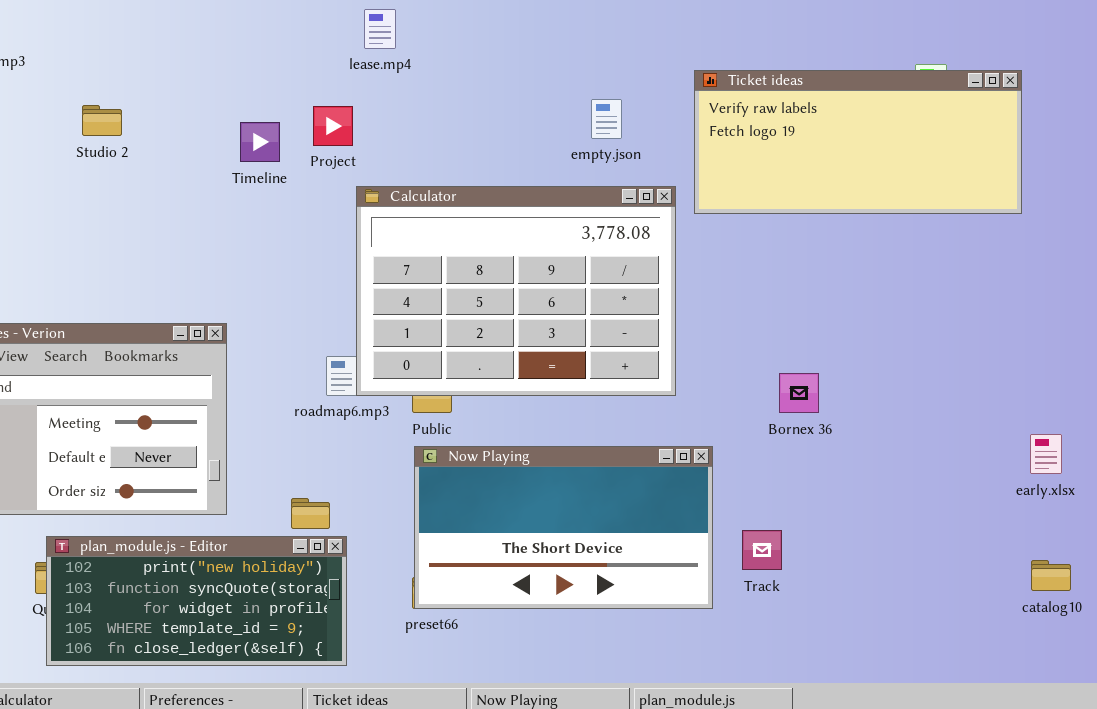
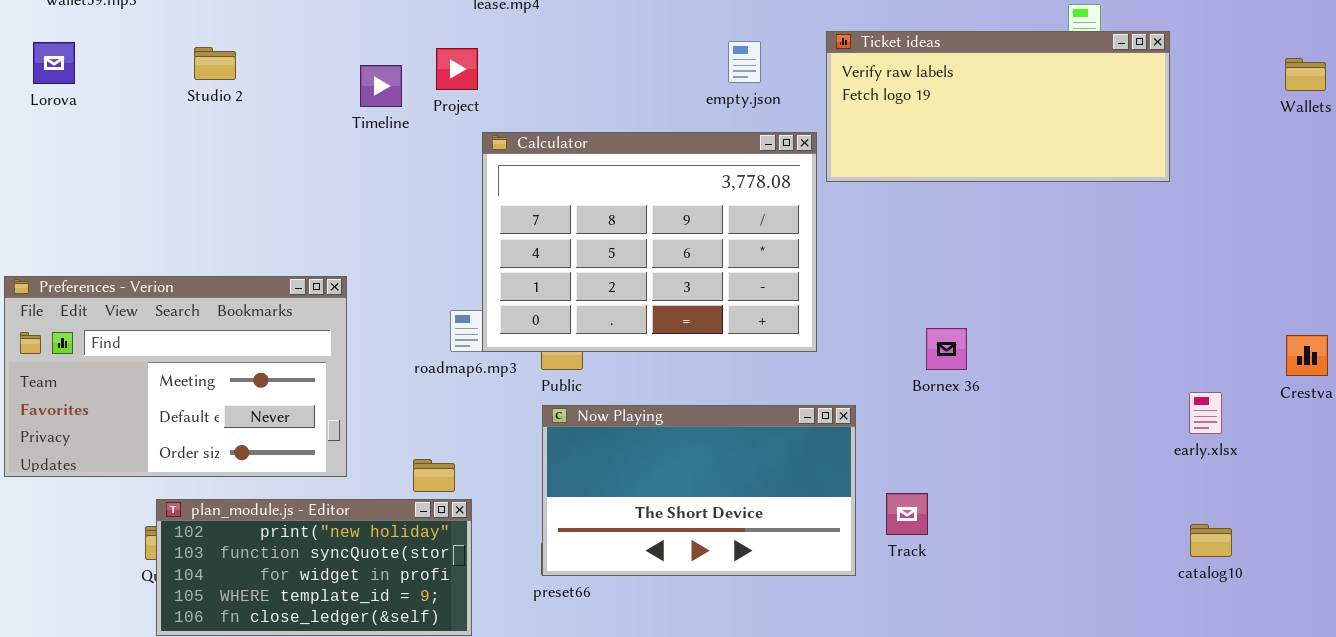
Ticket ideas: [694,70,1022,214] -> [826,31,1170,182], moved

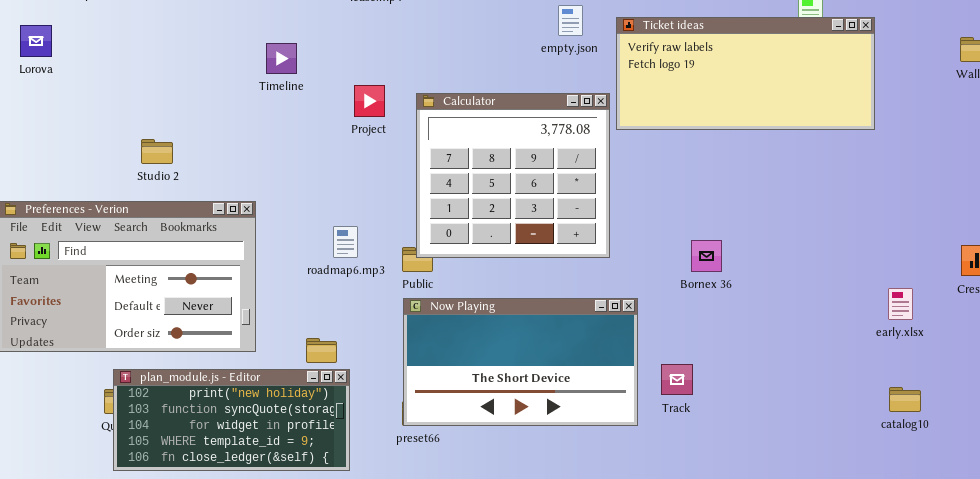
empty.json: [728,41,761,83] -> [558,5,583,36], moved
Studio 2: [194,47,236,80] -> [141,139,173,164], moved
Project: [436,48,478,90] -> [354,85,385,117], moved
Calculator: [482,132,817,352] -> [416,93,610,258], resized

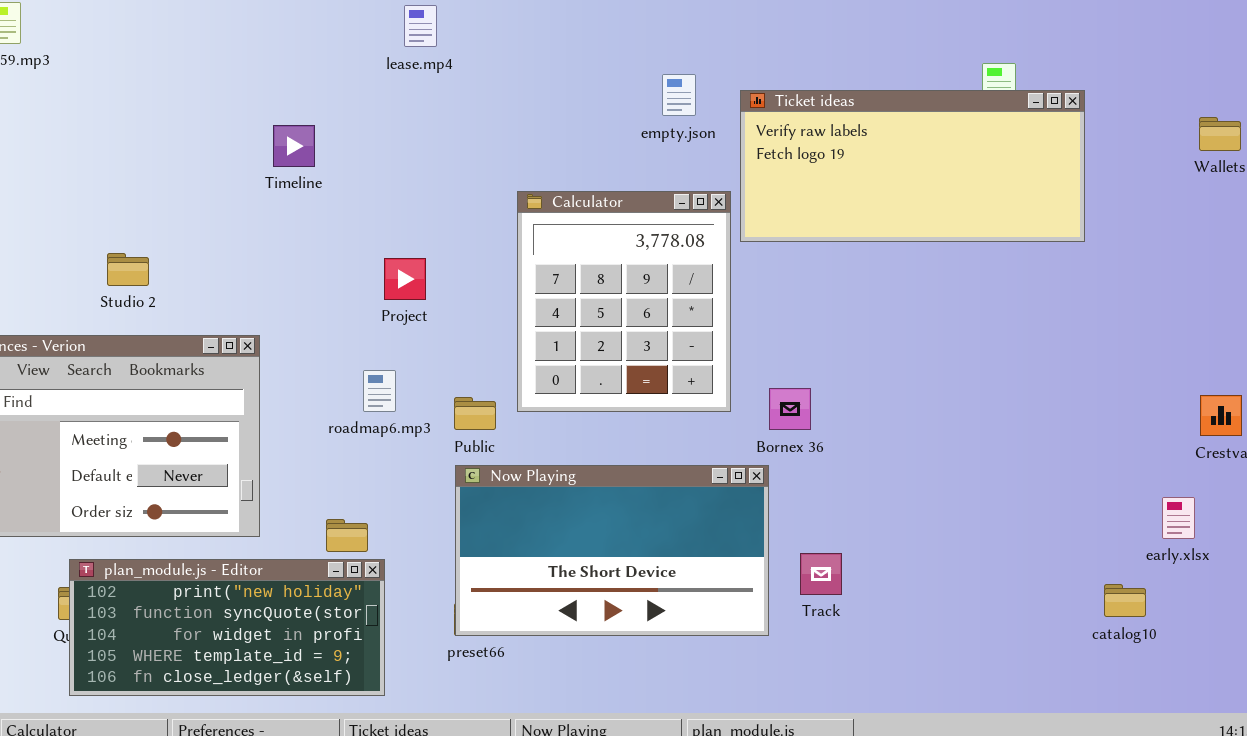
Project: [354,85,385,117] -> [384,258,426,300], moved
Calculator: [416,93,610,258] -> [517,191,731,412], resized
Bornex 36: [691,240,722,272] -> [769,388,811,430], moved
early.xlsx: [888,288,913,320] -> [1162,497,1195,539], moved

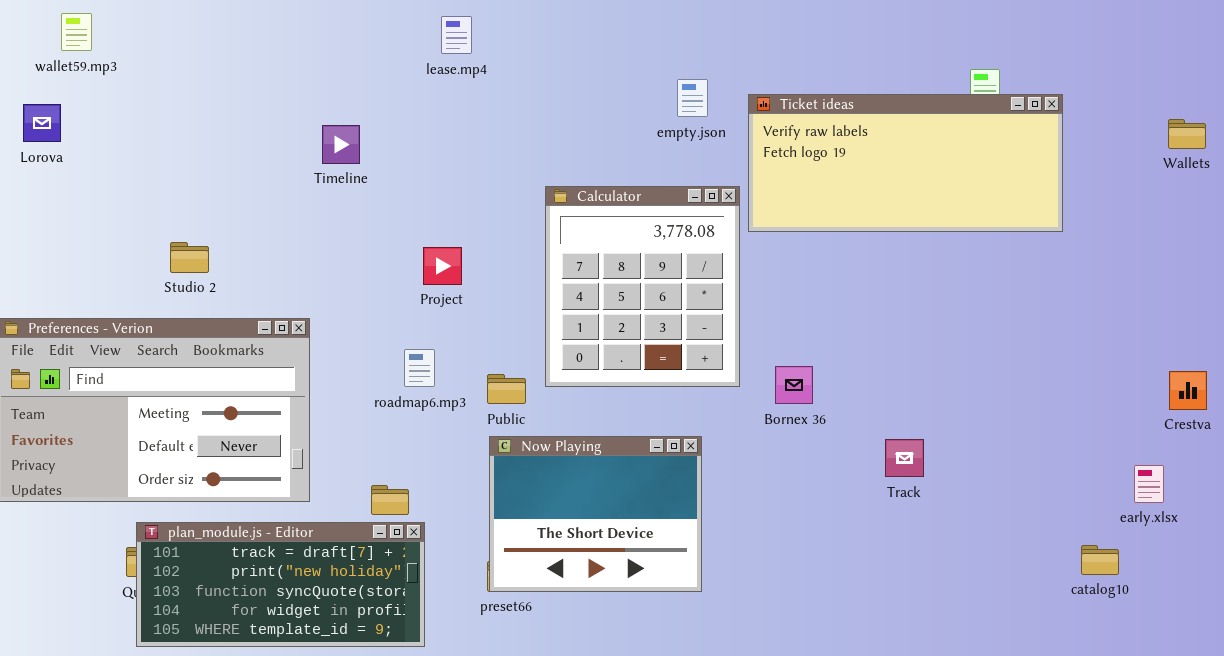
Now Playing: [455,465,769,636] -> [489,436,702,592], resized
Track: [800,553,842,595] -> [885,439,924,477], moved
plan_module.js - Editor: [69,559,385,696] -> [136,522,425,647], scrolled up 1 row

